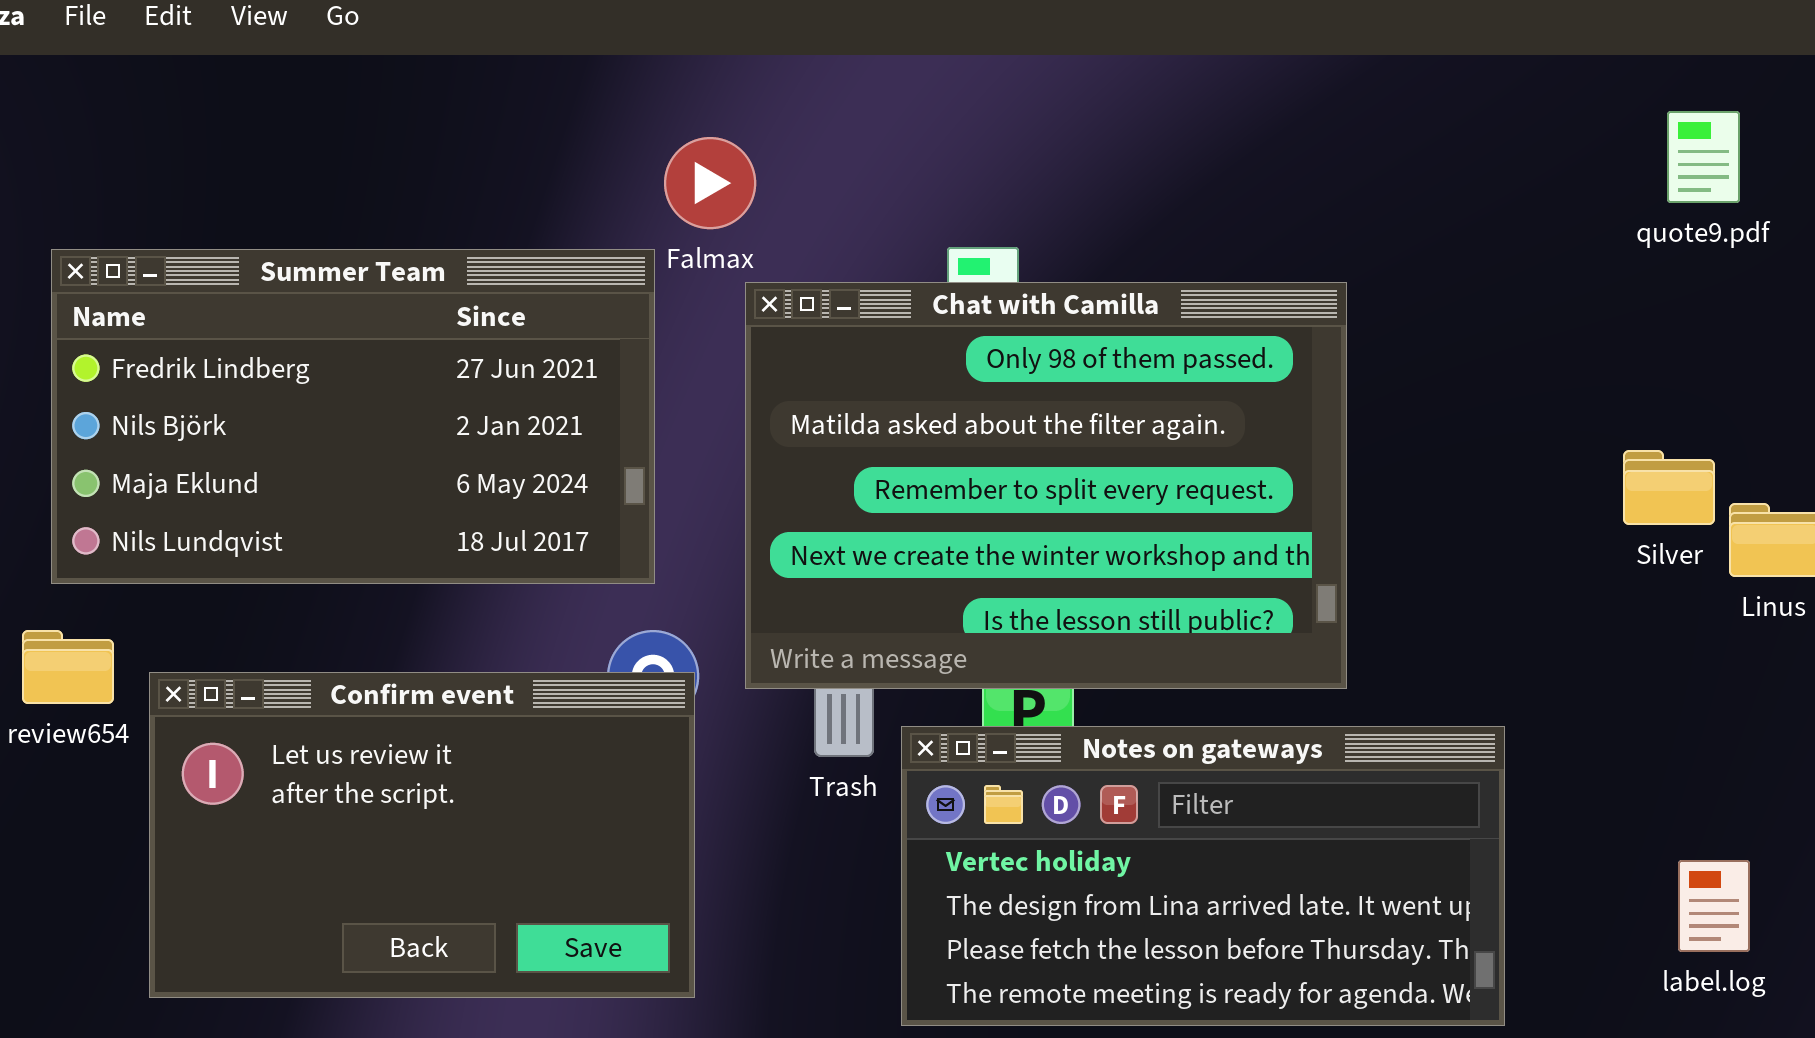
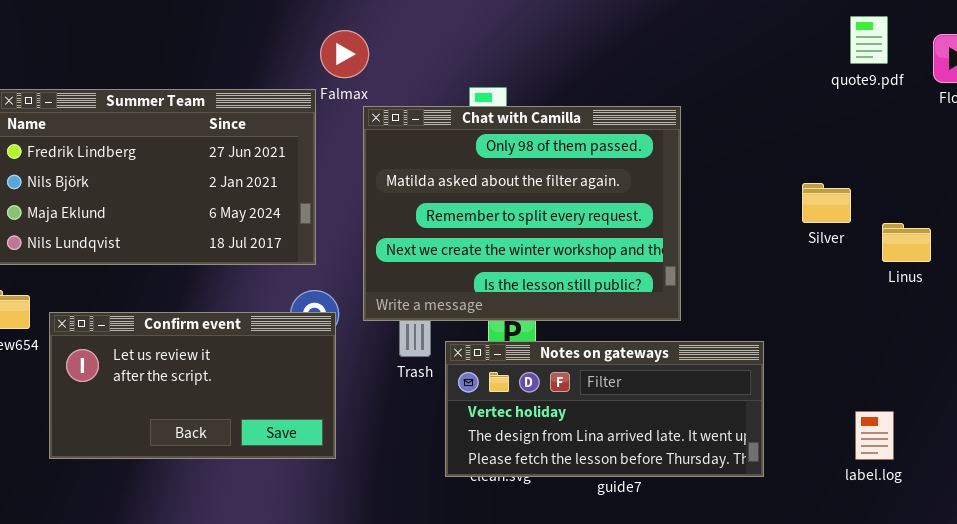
Silver: [1623,450,1715,525] -> [802,183,851,223], moved
Confirm event: [149,672,695,998] -> [49,312,336,459], resized
Notes on gateways: [901,726,1505,1026] -> [445,341,764,477], resized

